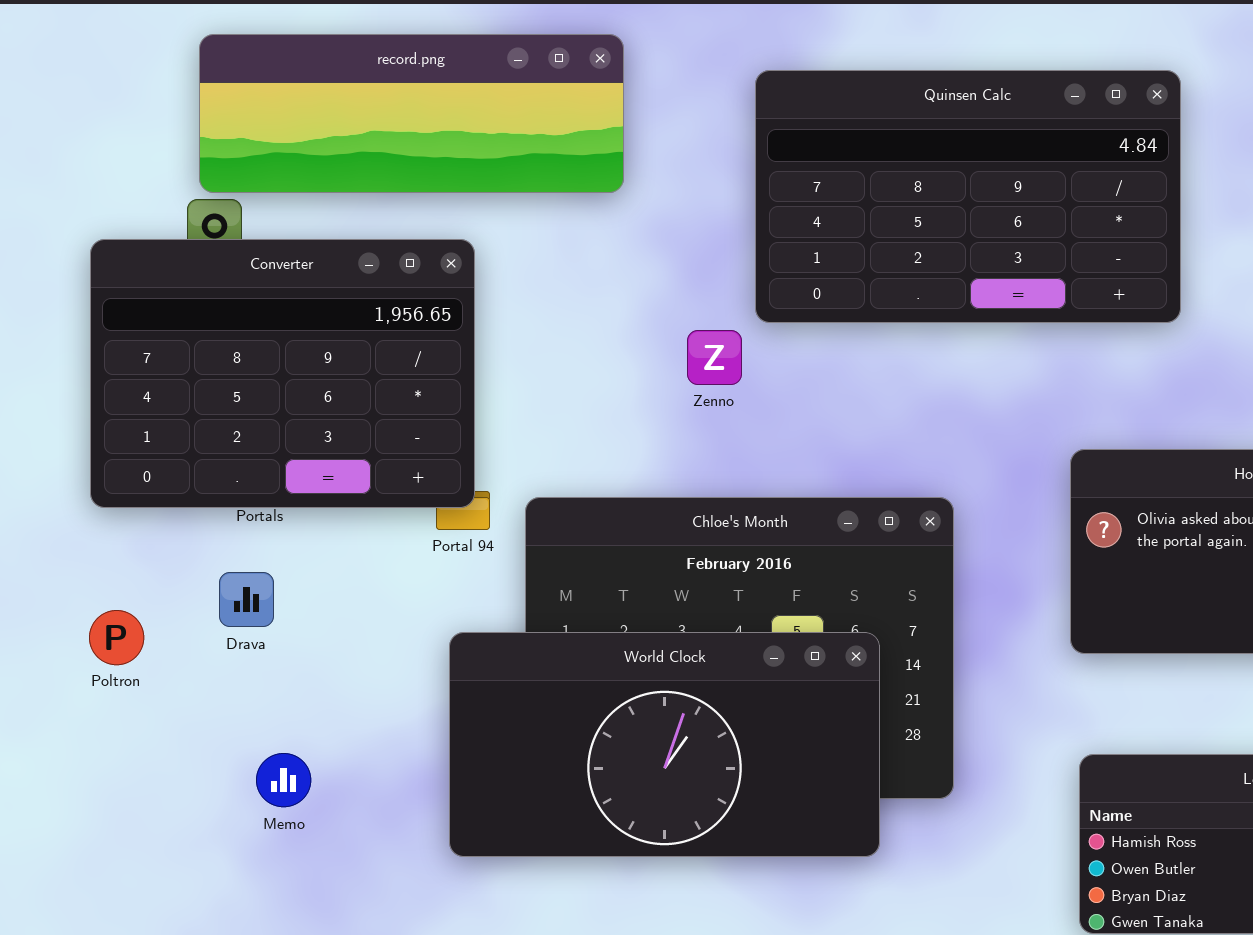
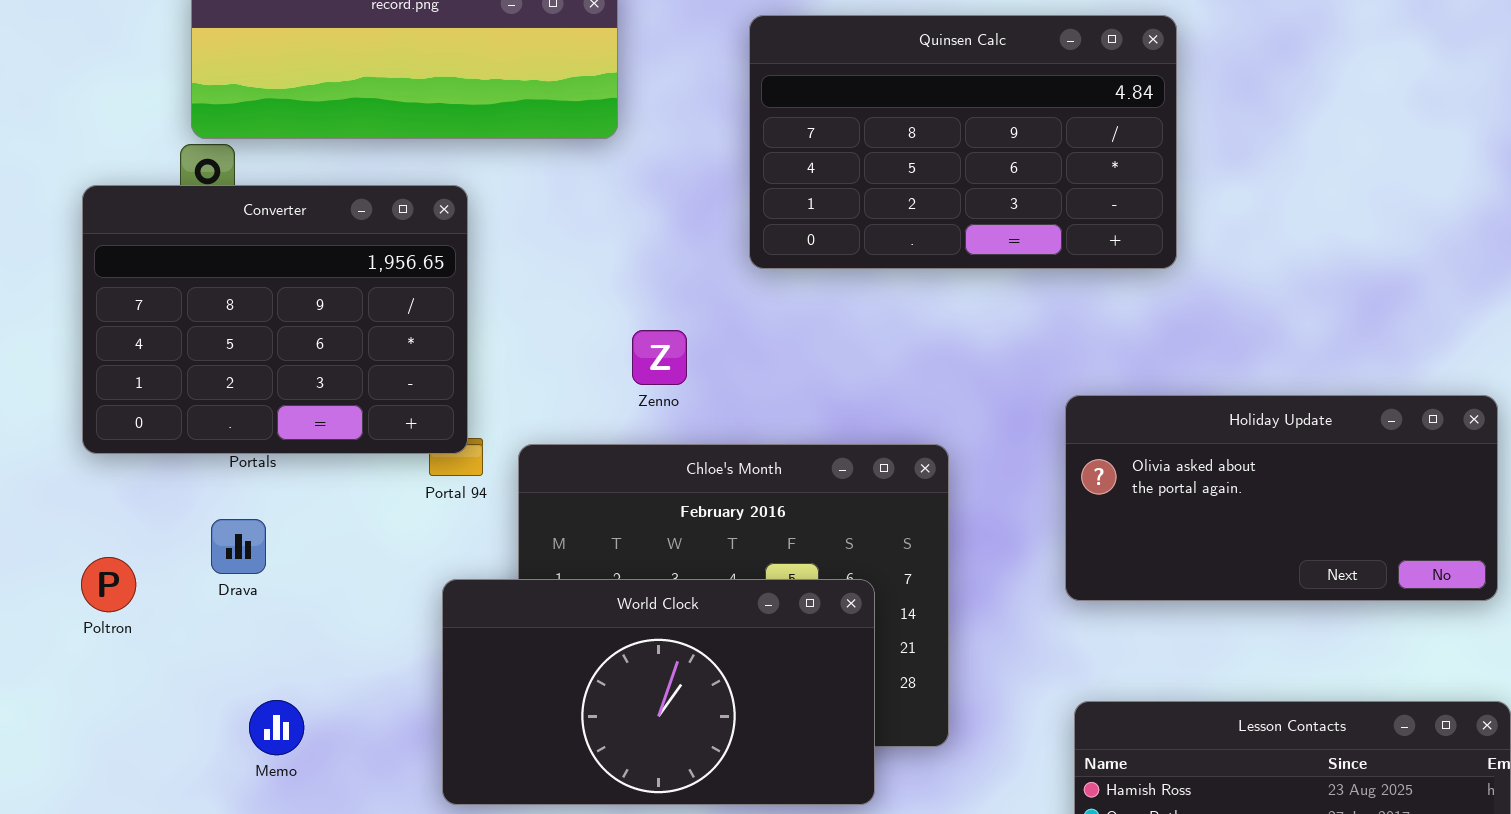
Zenno: [687,330,742,385] -> [632,330,687,385], moved

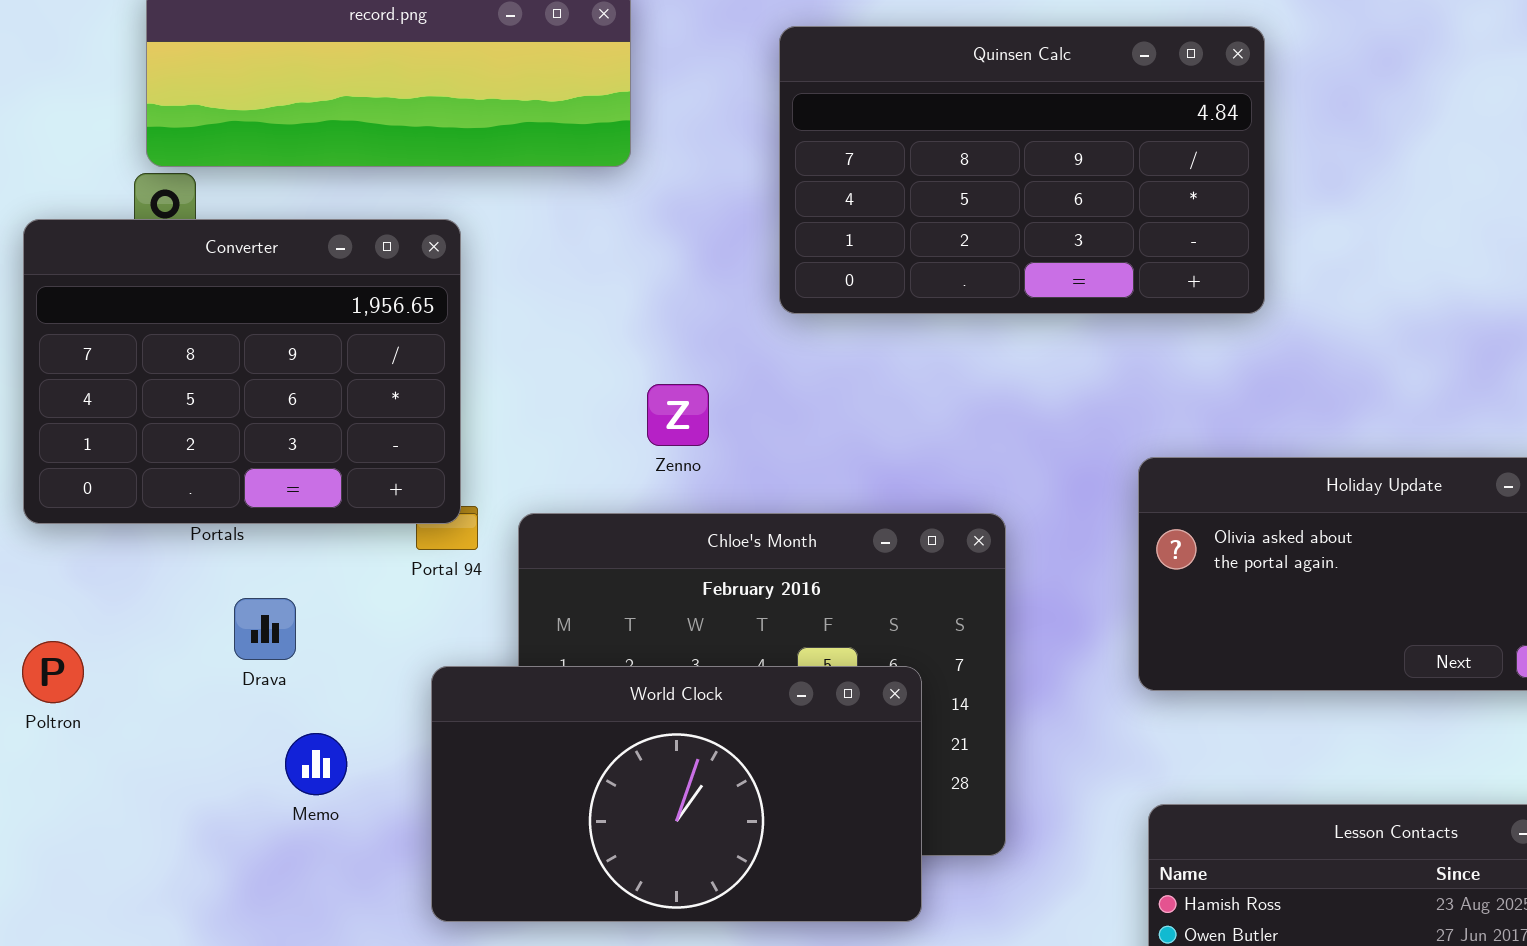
Drava: [211,519,266,574] -> [234,598,296,660], moved
Memo: [249,700,304,755] -> [285,733,347,795], moved

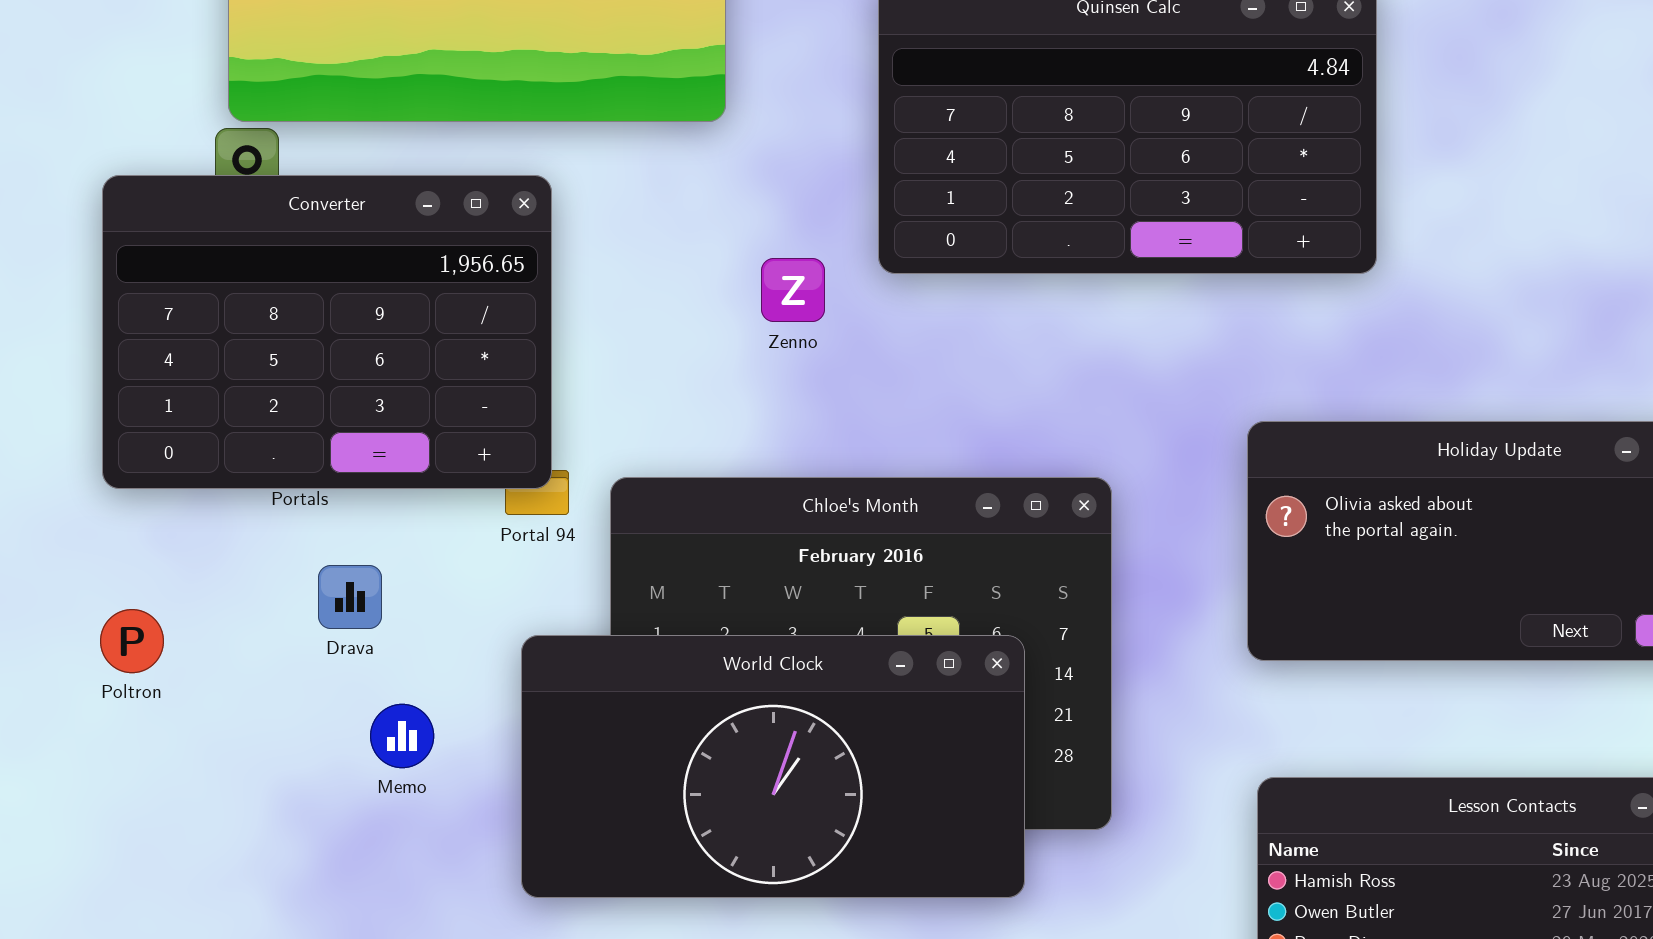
Zenno: [647,384,709,446] -> [761,258,825,322], moved

